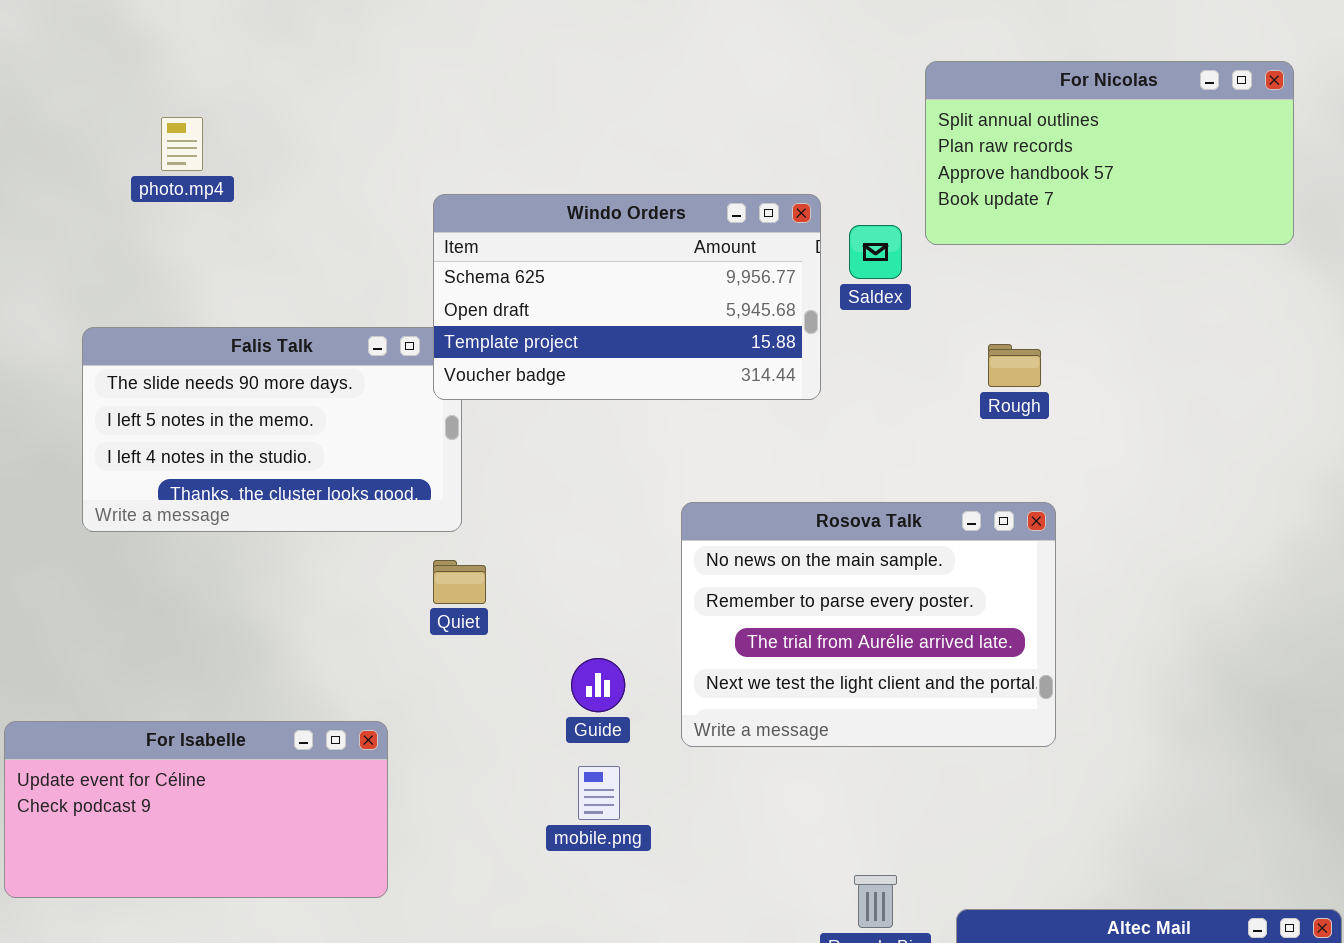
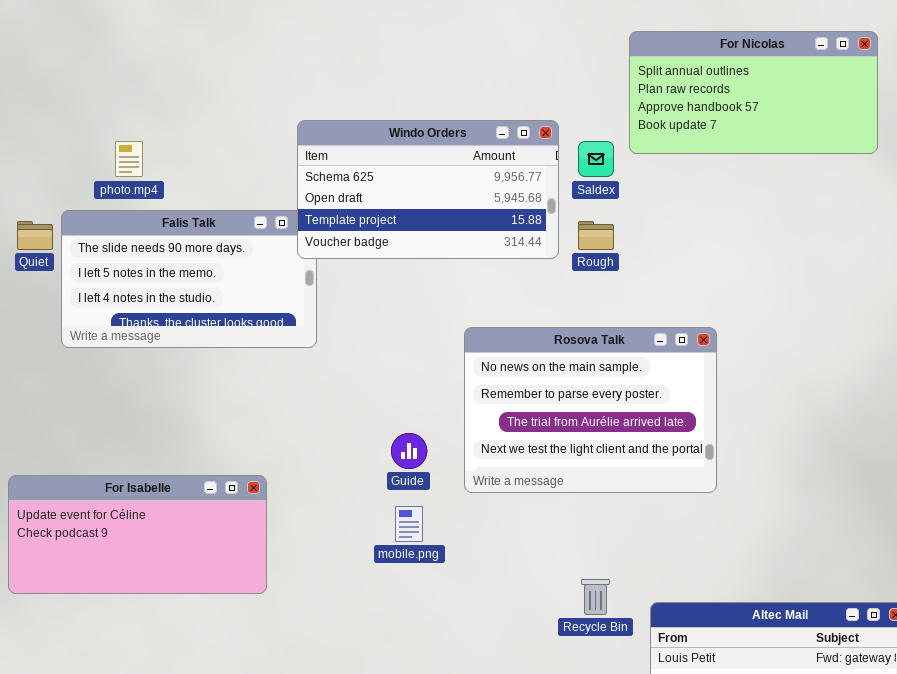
photo.mp4: [161,117,203,171] -> [115,141,143,177], moved
Rough: [988,344,1041,387] -> [578,221,614,250], moved
Quiet: [433,560,486,604] -> [17,221,53,250], moved

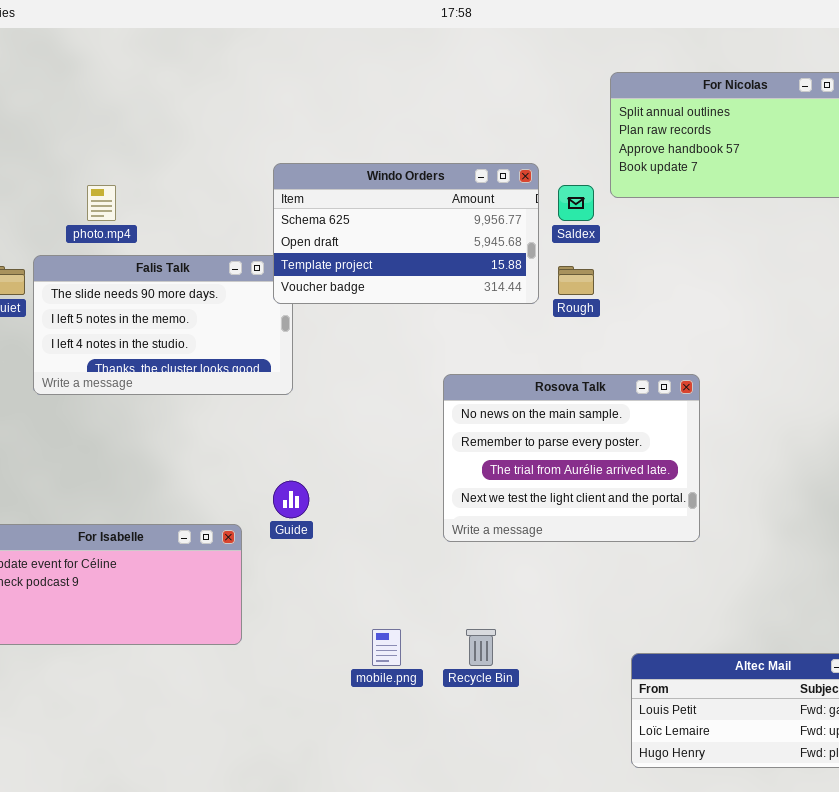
Guide: [391,433,427,469] -> [273,481,309,518], moved
mobile.png: [395,506,423,542] -> [372,629,401,666], moved
Recycle Bin: [581,579,610,615] -> [466,629,496,666], moved

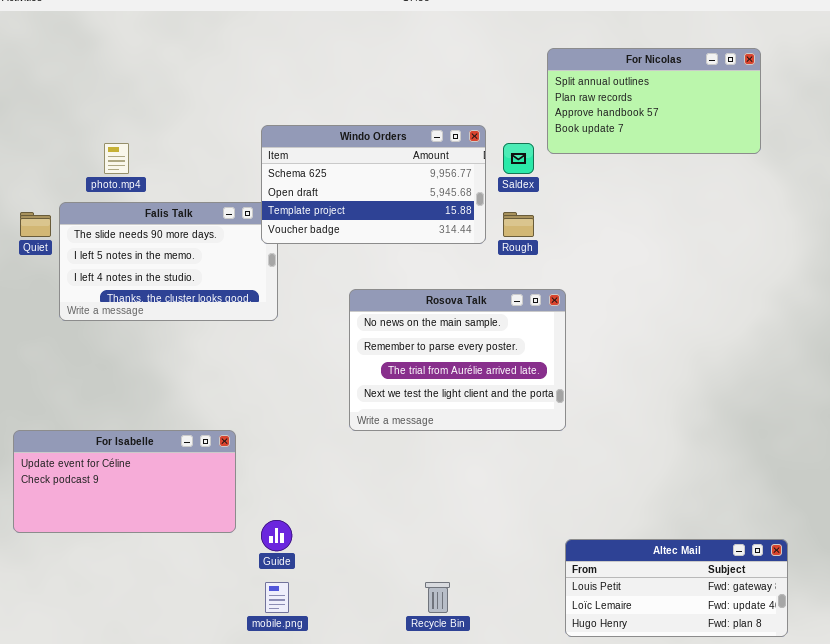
Rosova Talk: [443,374,700,542] -> [349,289,566,431], moved
Guide: [273,481,309,518] -> [261,520,292,551], moved
mobile.png: [372,629,401,666] -> [265,582,289,613], moved
Recycle Bin: [466,629,496,666] -> [425,582,450,613], moved

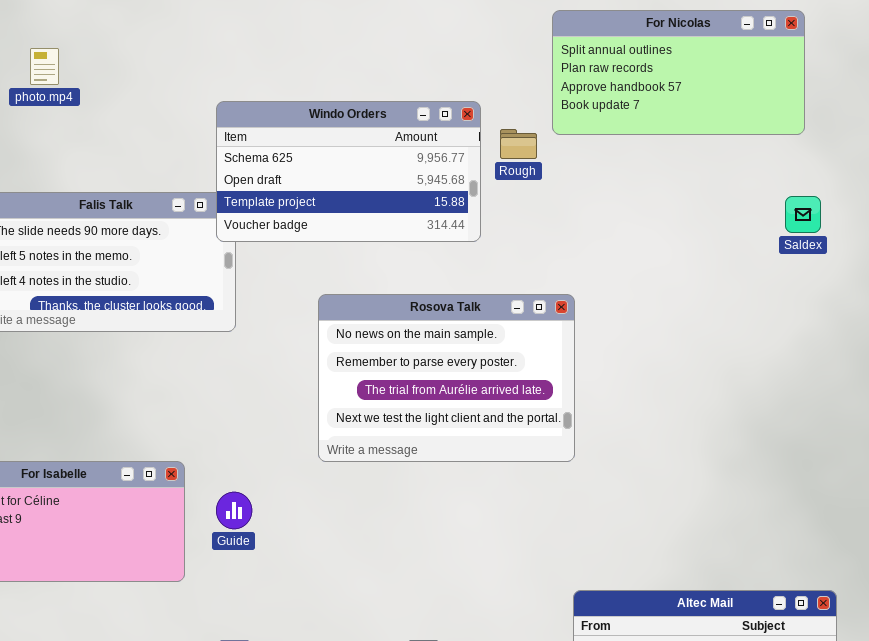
photo.mp4: [104,143,129,174] -> [30,48,59,85], moved
Saldex: [503,143,534,174] -> [785,196,821,233], moved
Rough: [503,212,534,237] -> [500,129,537,159], moved
Guide: [261,520,292,551] -> [216,492,252,529], moved

